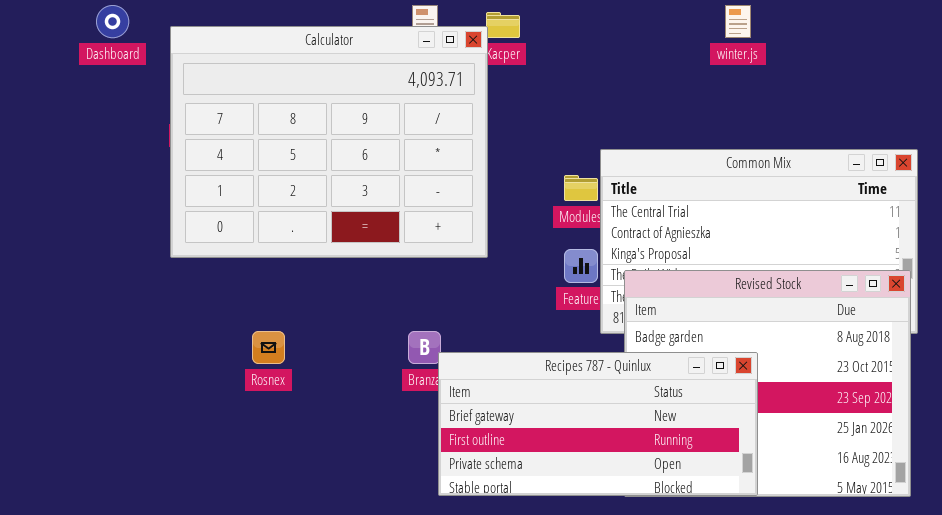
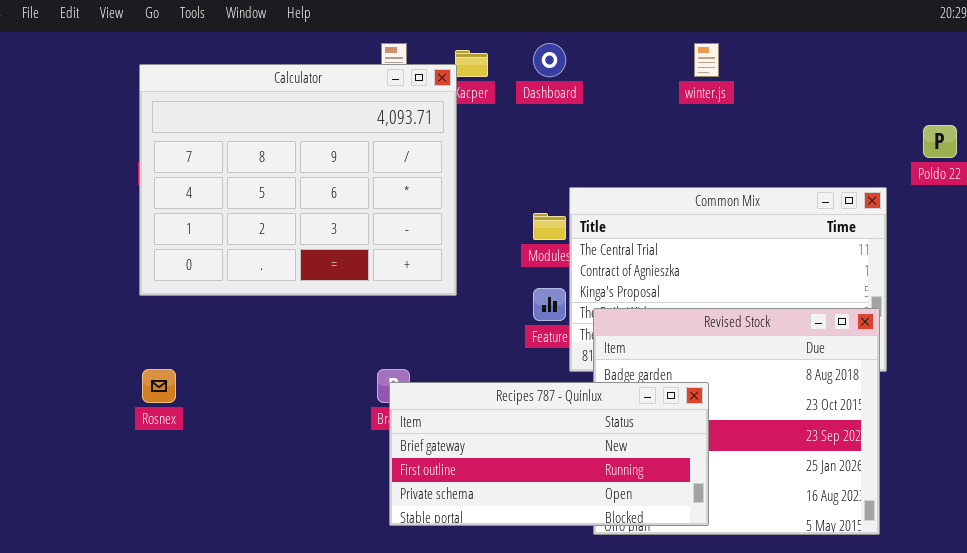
Dashboard: [96,5,129,38] -> [533,43,566,77], moved
Rosnex: [252,331,285,364] -> [142,369,176,403], moved
Recipes 787 - Quinlux: [438,352,758,496] -> [389,382,709,526], moved

